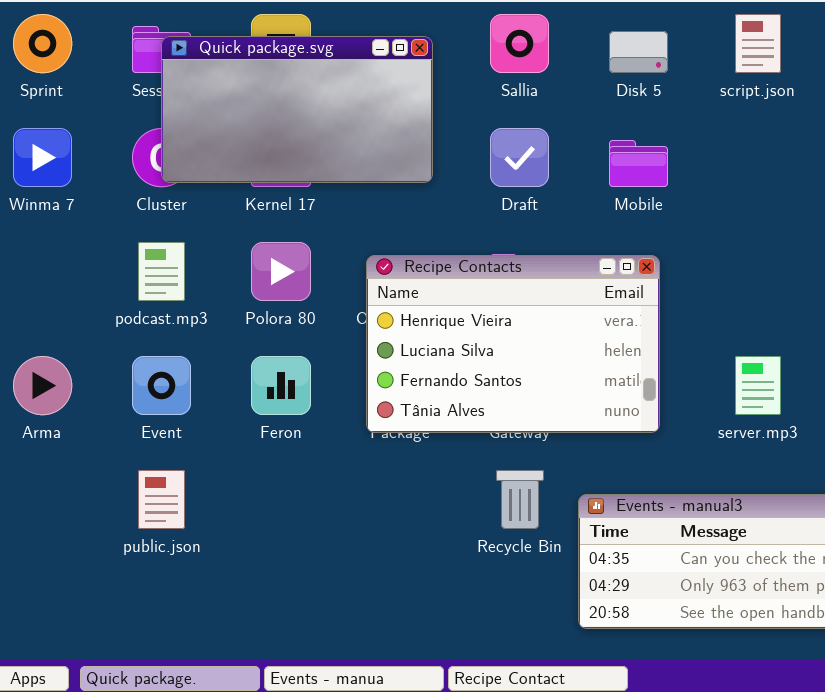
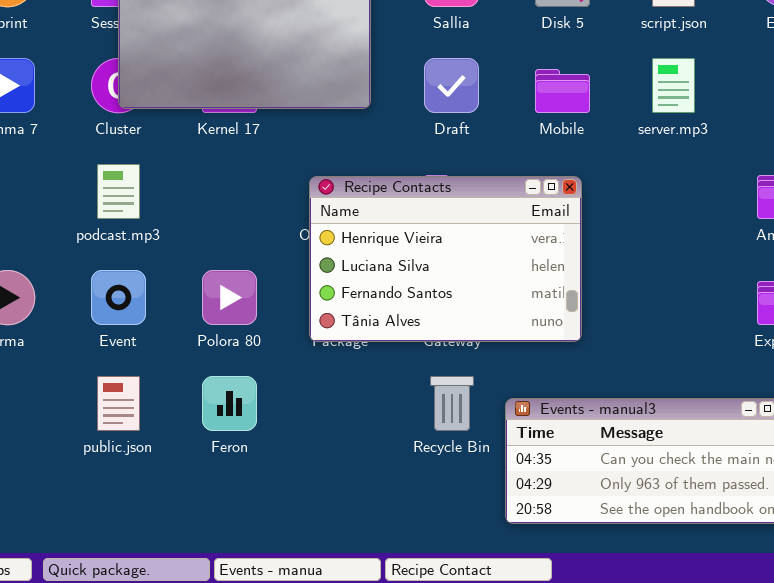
Polora 80: [251,242,311,301] -> [202,270,257,325], moved
Feron: [251,356,311,415] -> [202,376,257,431], moved
server.mp3: [735,356,781,415] -> [652,58,695,113], moved

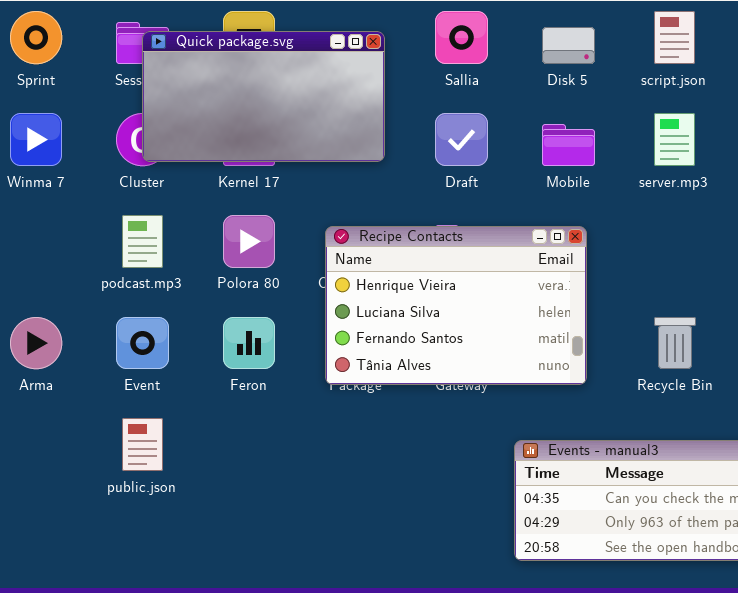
Polora 80: [202,270,257,325] -> [223,215,275,268], moved
Feron: [202,376,257,431] -> [223,317,275,369], moved
Recycle Bin: [430,376,474,431] -> [654,317,696,369], moved

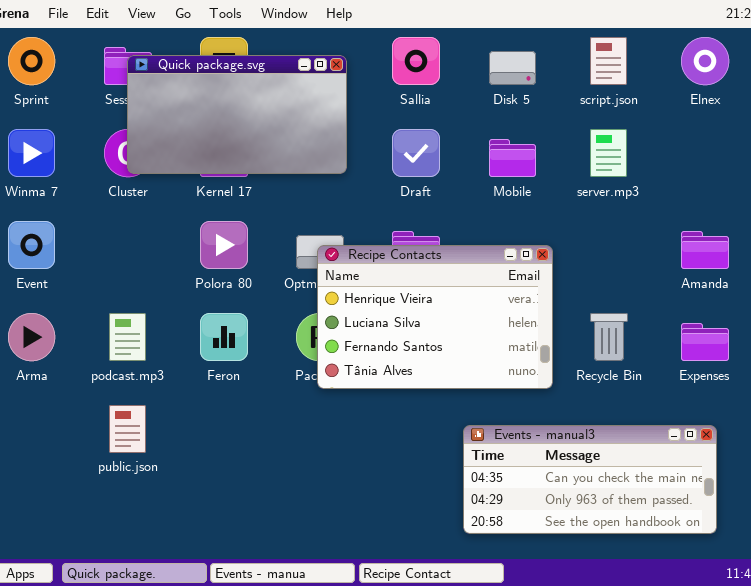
podcast.mp3: [122,215,163,268] -> [109,313,146,361], moved
Recipe Contacts: [325,226,587,385] -> [317,245,553,389], moved
Event: [116,317,169,369] -> [8,221,55,269], moved

